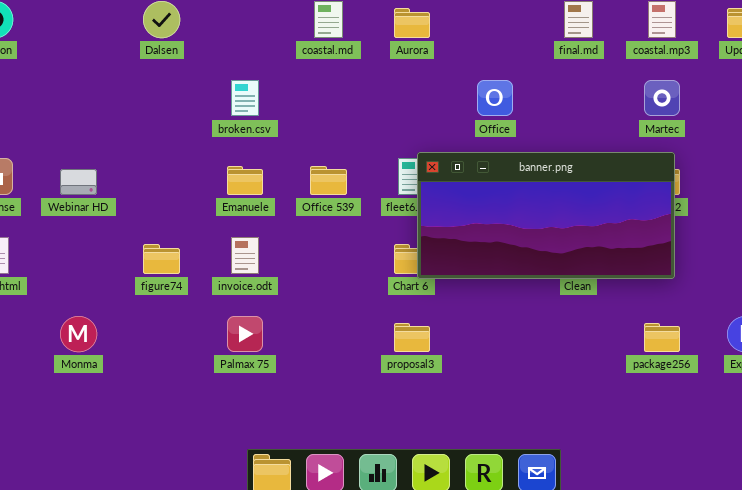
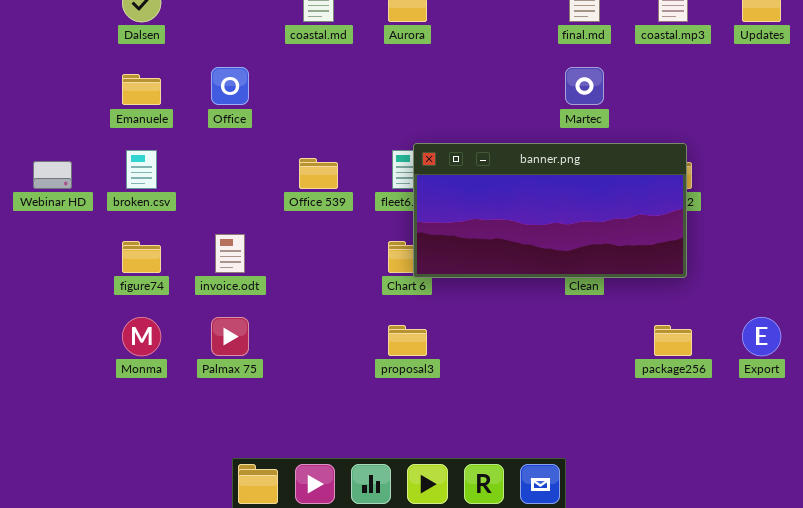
broken.csv: [231,80,259,116] -> [126,150,157,189], moved
Office: [477,80,513,116] -> [211,67,249,105], moved
Martec: [644,80,680,116] -> [565,67,604,105], moved
Emanuele: [227,166,263,195] -> [122,74,161,105], moved
Monma: [60,316,97,352] -> [122,317,161,356], moved

